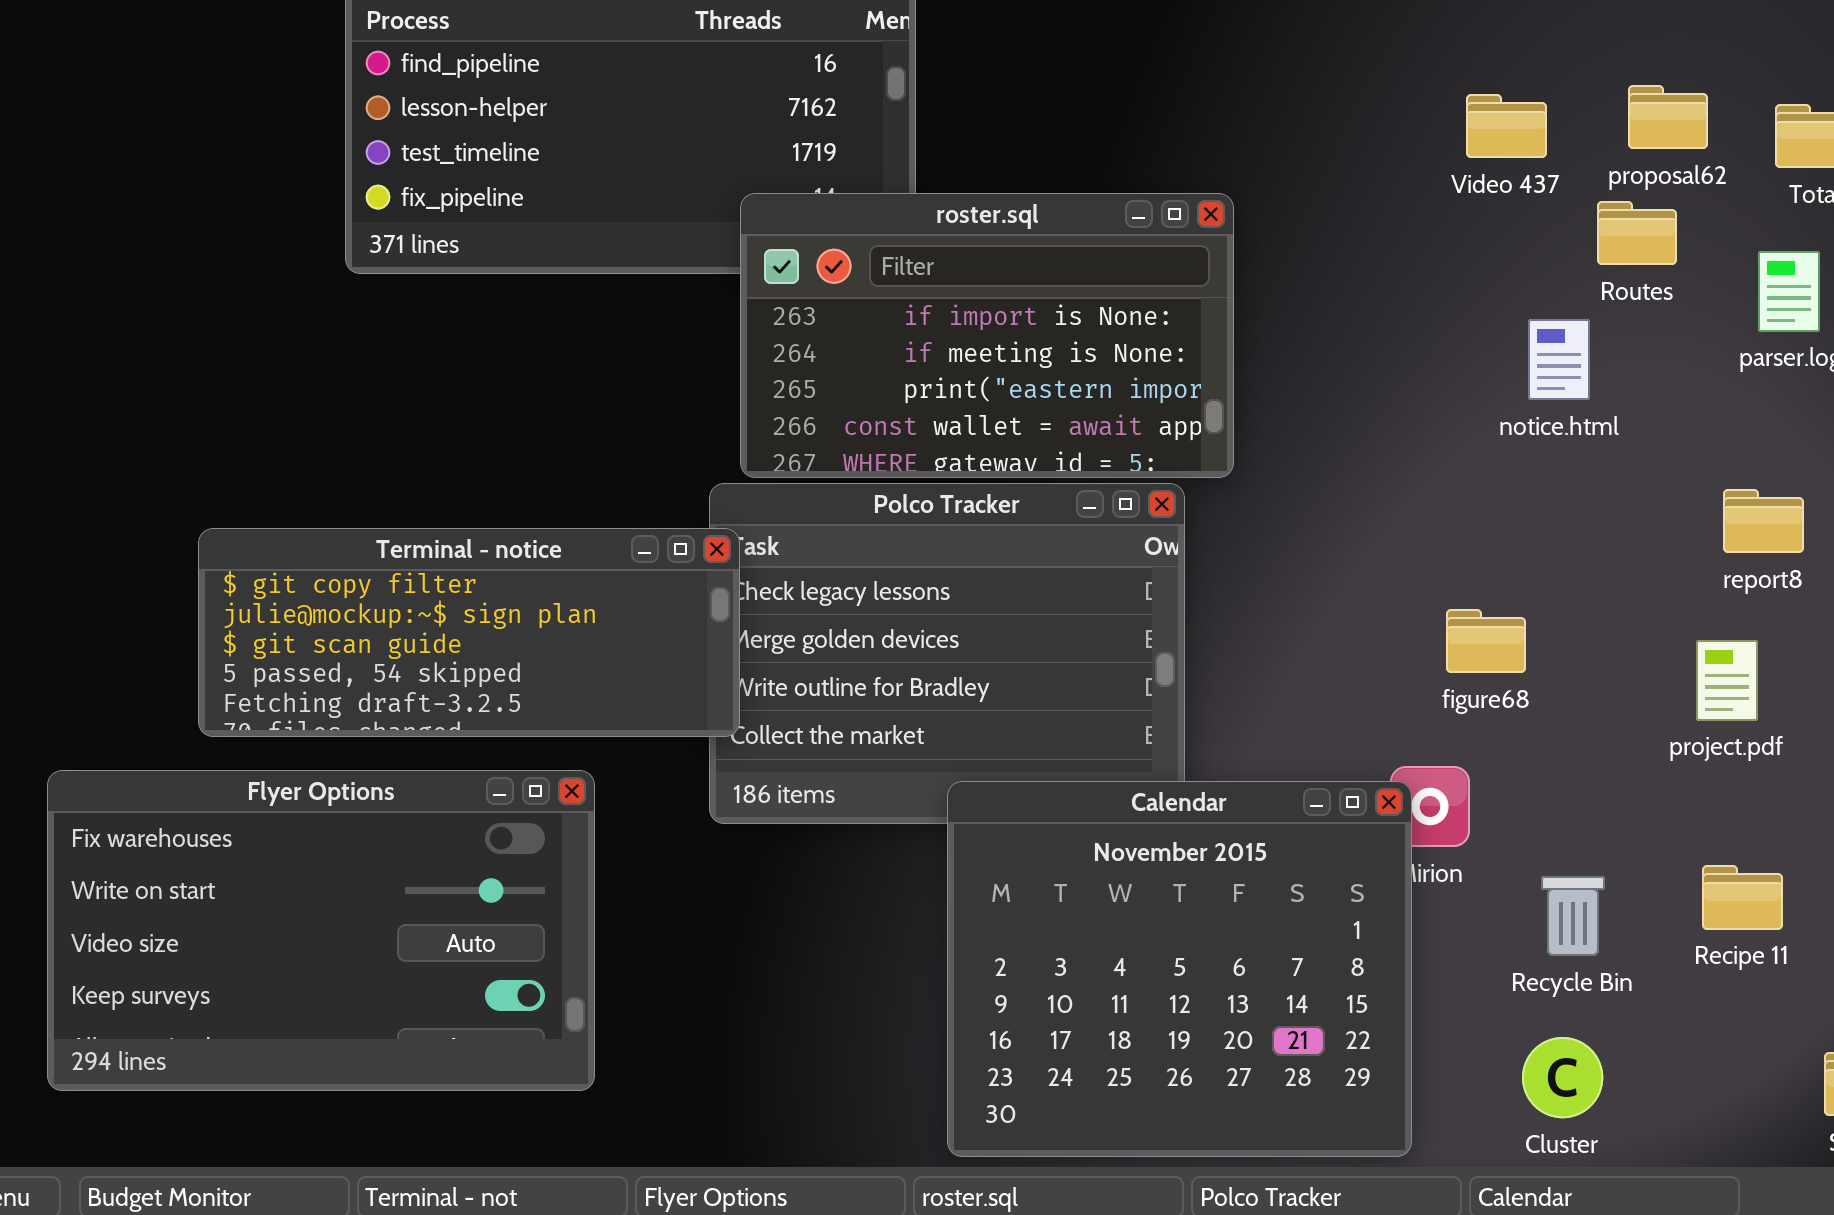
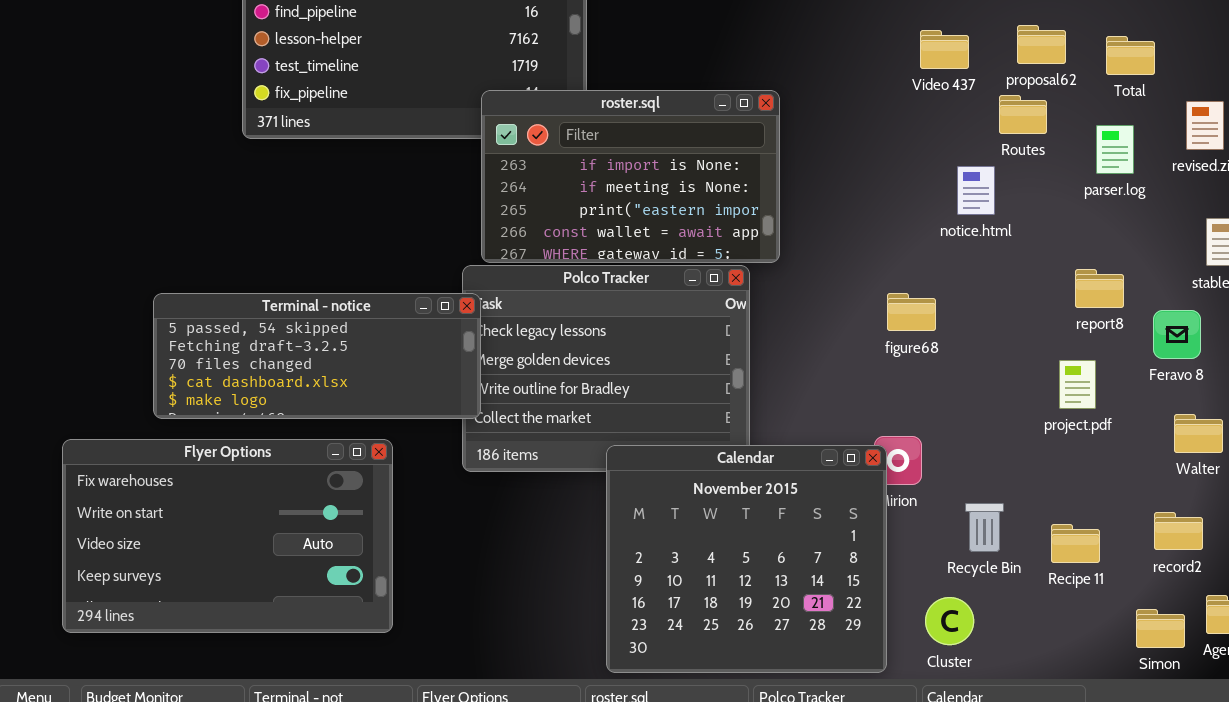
Terminal - notice: [198,528,740,737] -> [153,293,481,419], scrolled down 3 rows
figure68: [1446,609,1526,673] -> [887,293,936,331], moved
Recipe 11: [1702,865,1783,930] -> [1051,524,1100,563], moved
Cluster: [1522,1037,1603,1118] -> [925,597,974,645], moved

